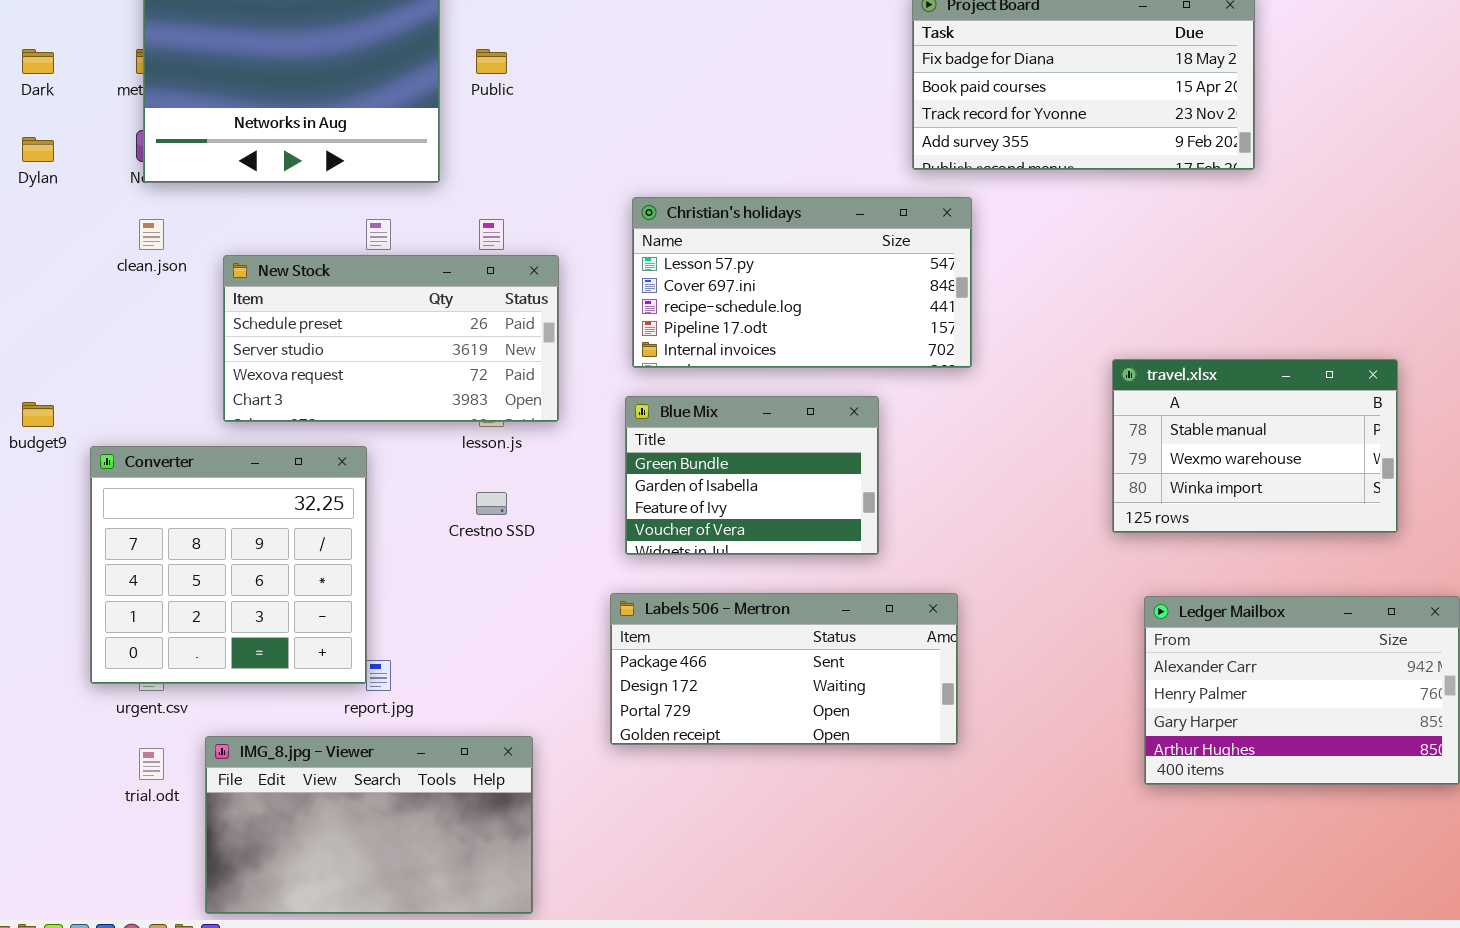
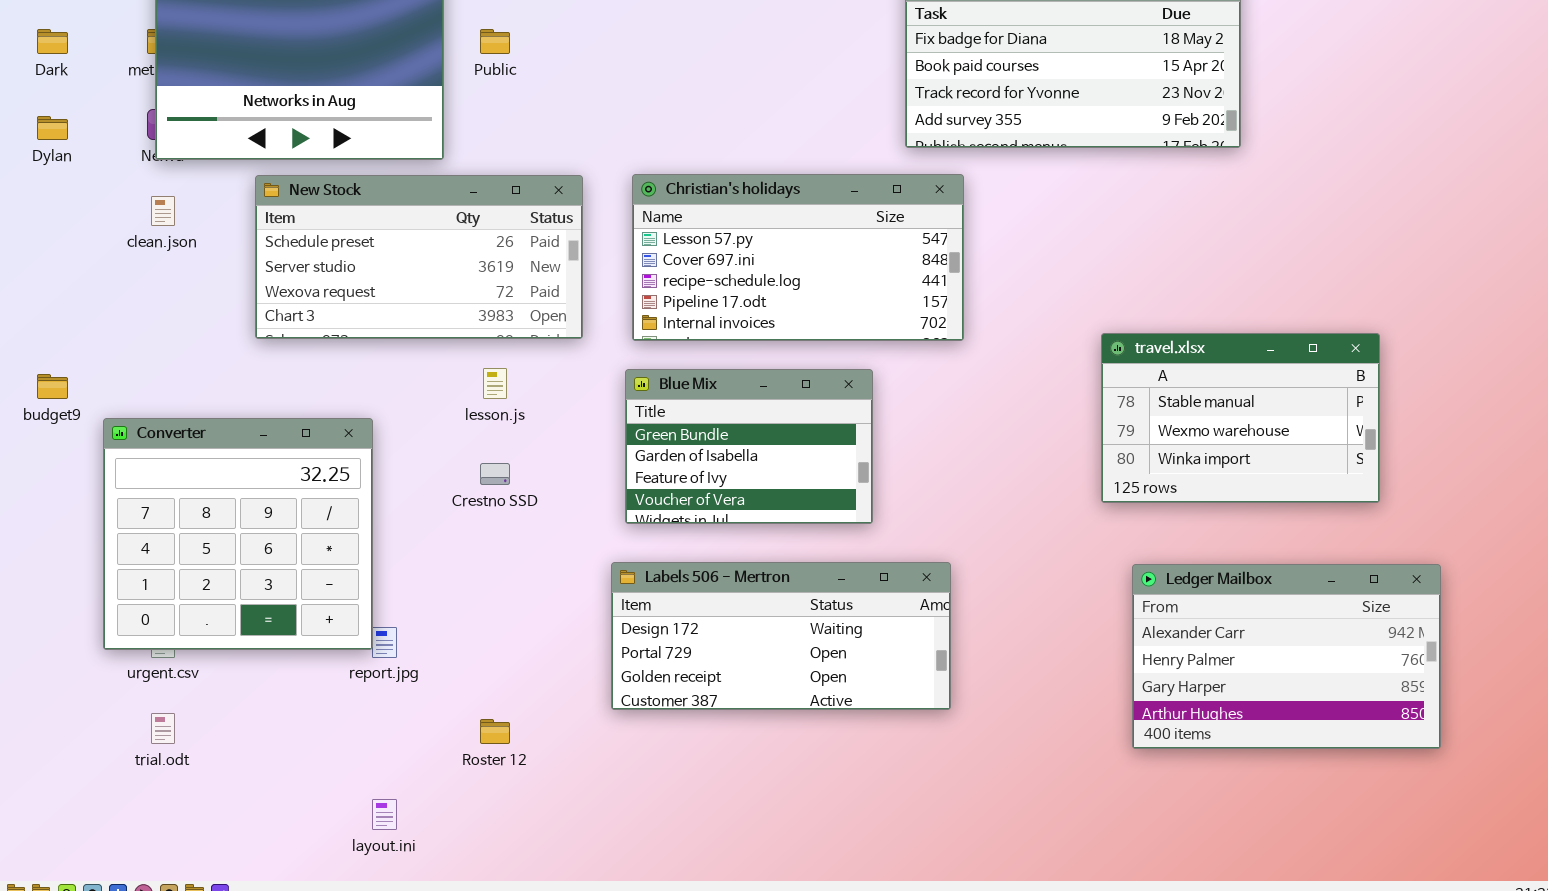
New Stock: [223,255,559,422] -> [255,175,583,339], moved
Labels 506 - Mertron: [610,593,958,745] -> [611,562,951,710], scrolled down 1 row
IMG_8.jpg - Viewer: [205,736,533,914] -> none, closed

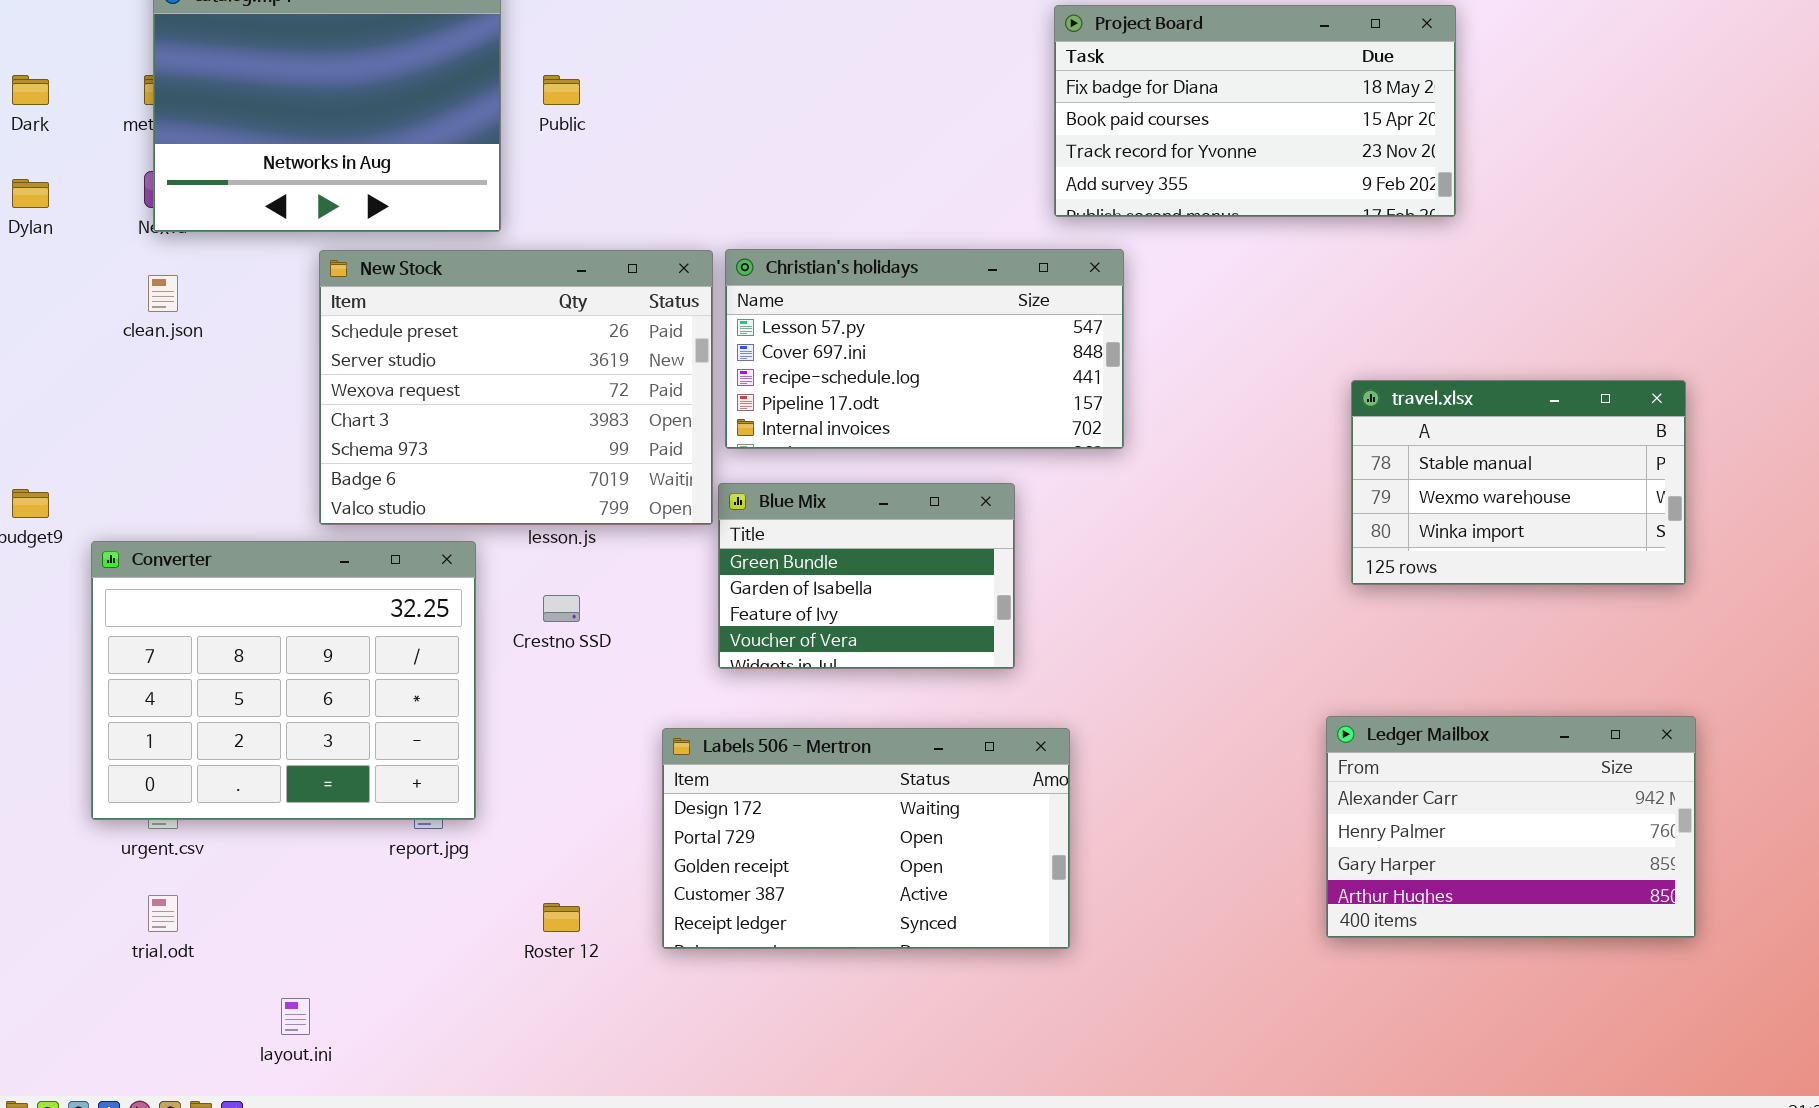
New Stock: [255,175,583,339] -> [319,250,713,525], moved, resized
travel.xlsx: [1101,333,1380,503] -> [1351,380,1686,585], moved
Converter: [103,418,373,650] -> [91,541,476,820], resized
Labels 506 - Mertron: [611,562,951,710] -> [662,728,1070,949], moved, resized
layout.ini: [372,799,397,830] -> [281,998,310,1035], moved

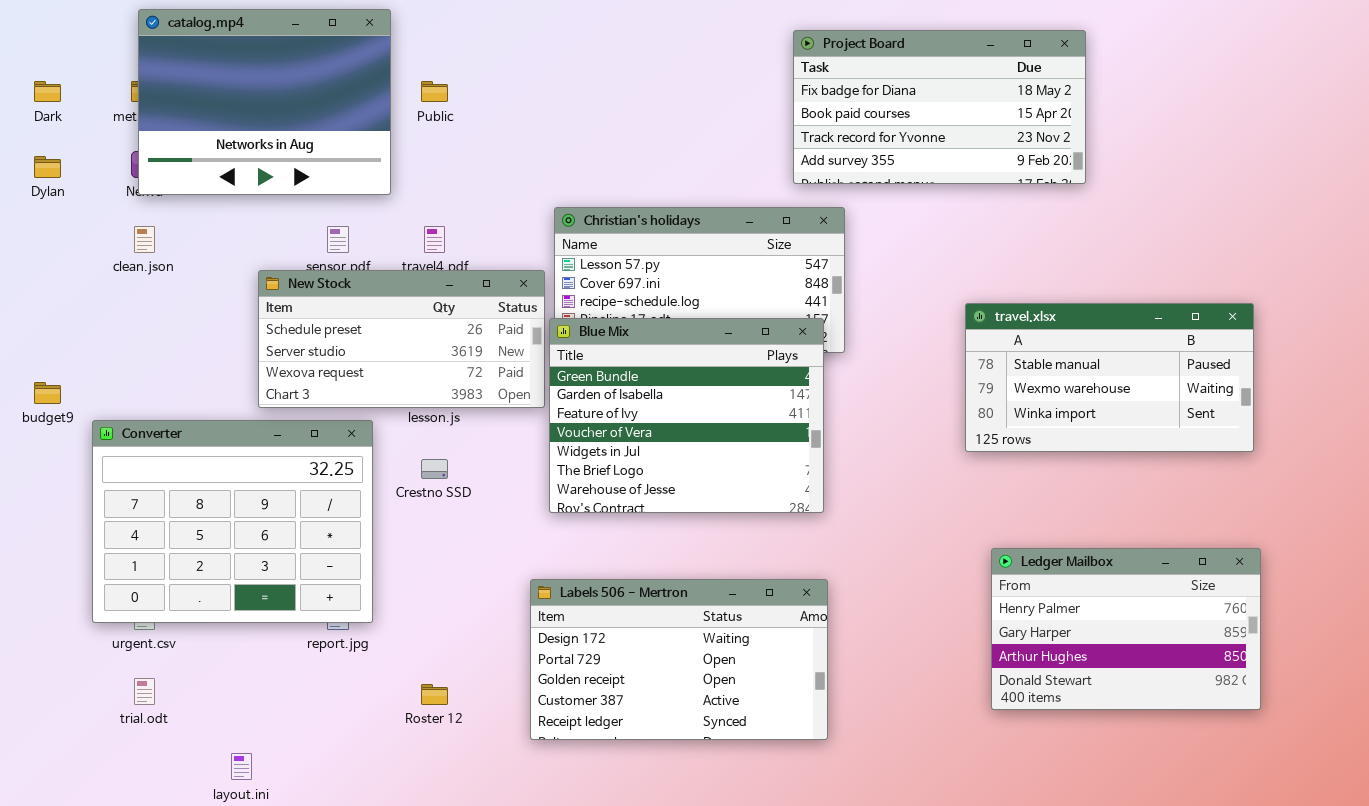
New Stock: [319,250,713,525] -> [258,270,545,408], resized
travel.xlsx: [1351,380,1686,585] -> [965,303,1254,452], resized
Blue Mix: [718,483,1015,669] -> [549,318,824,513], resized
Ledger Mailbox: [1326,716,1696,938] -> [991,548,1261,710], scrolled down 1 row
Labels 506 - Mertron: [662,728,1070,949] -> [530,579,828,740], moved

